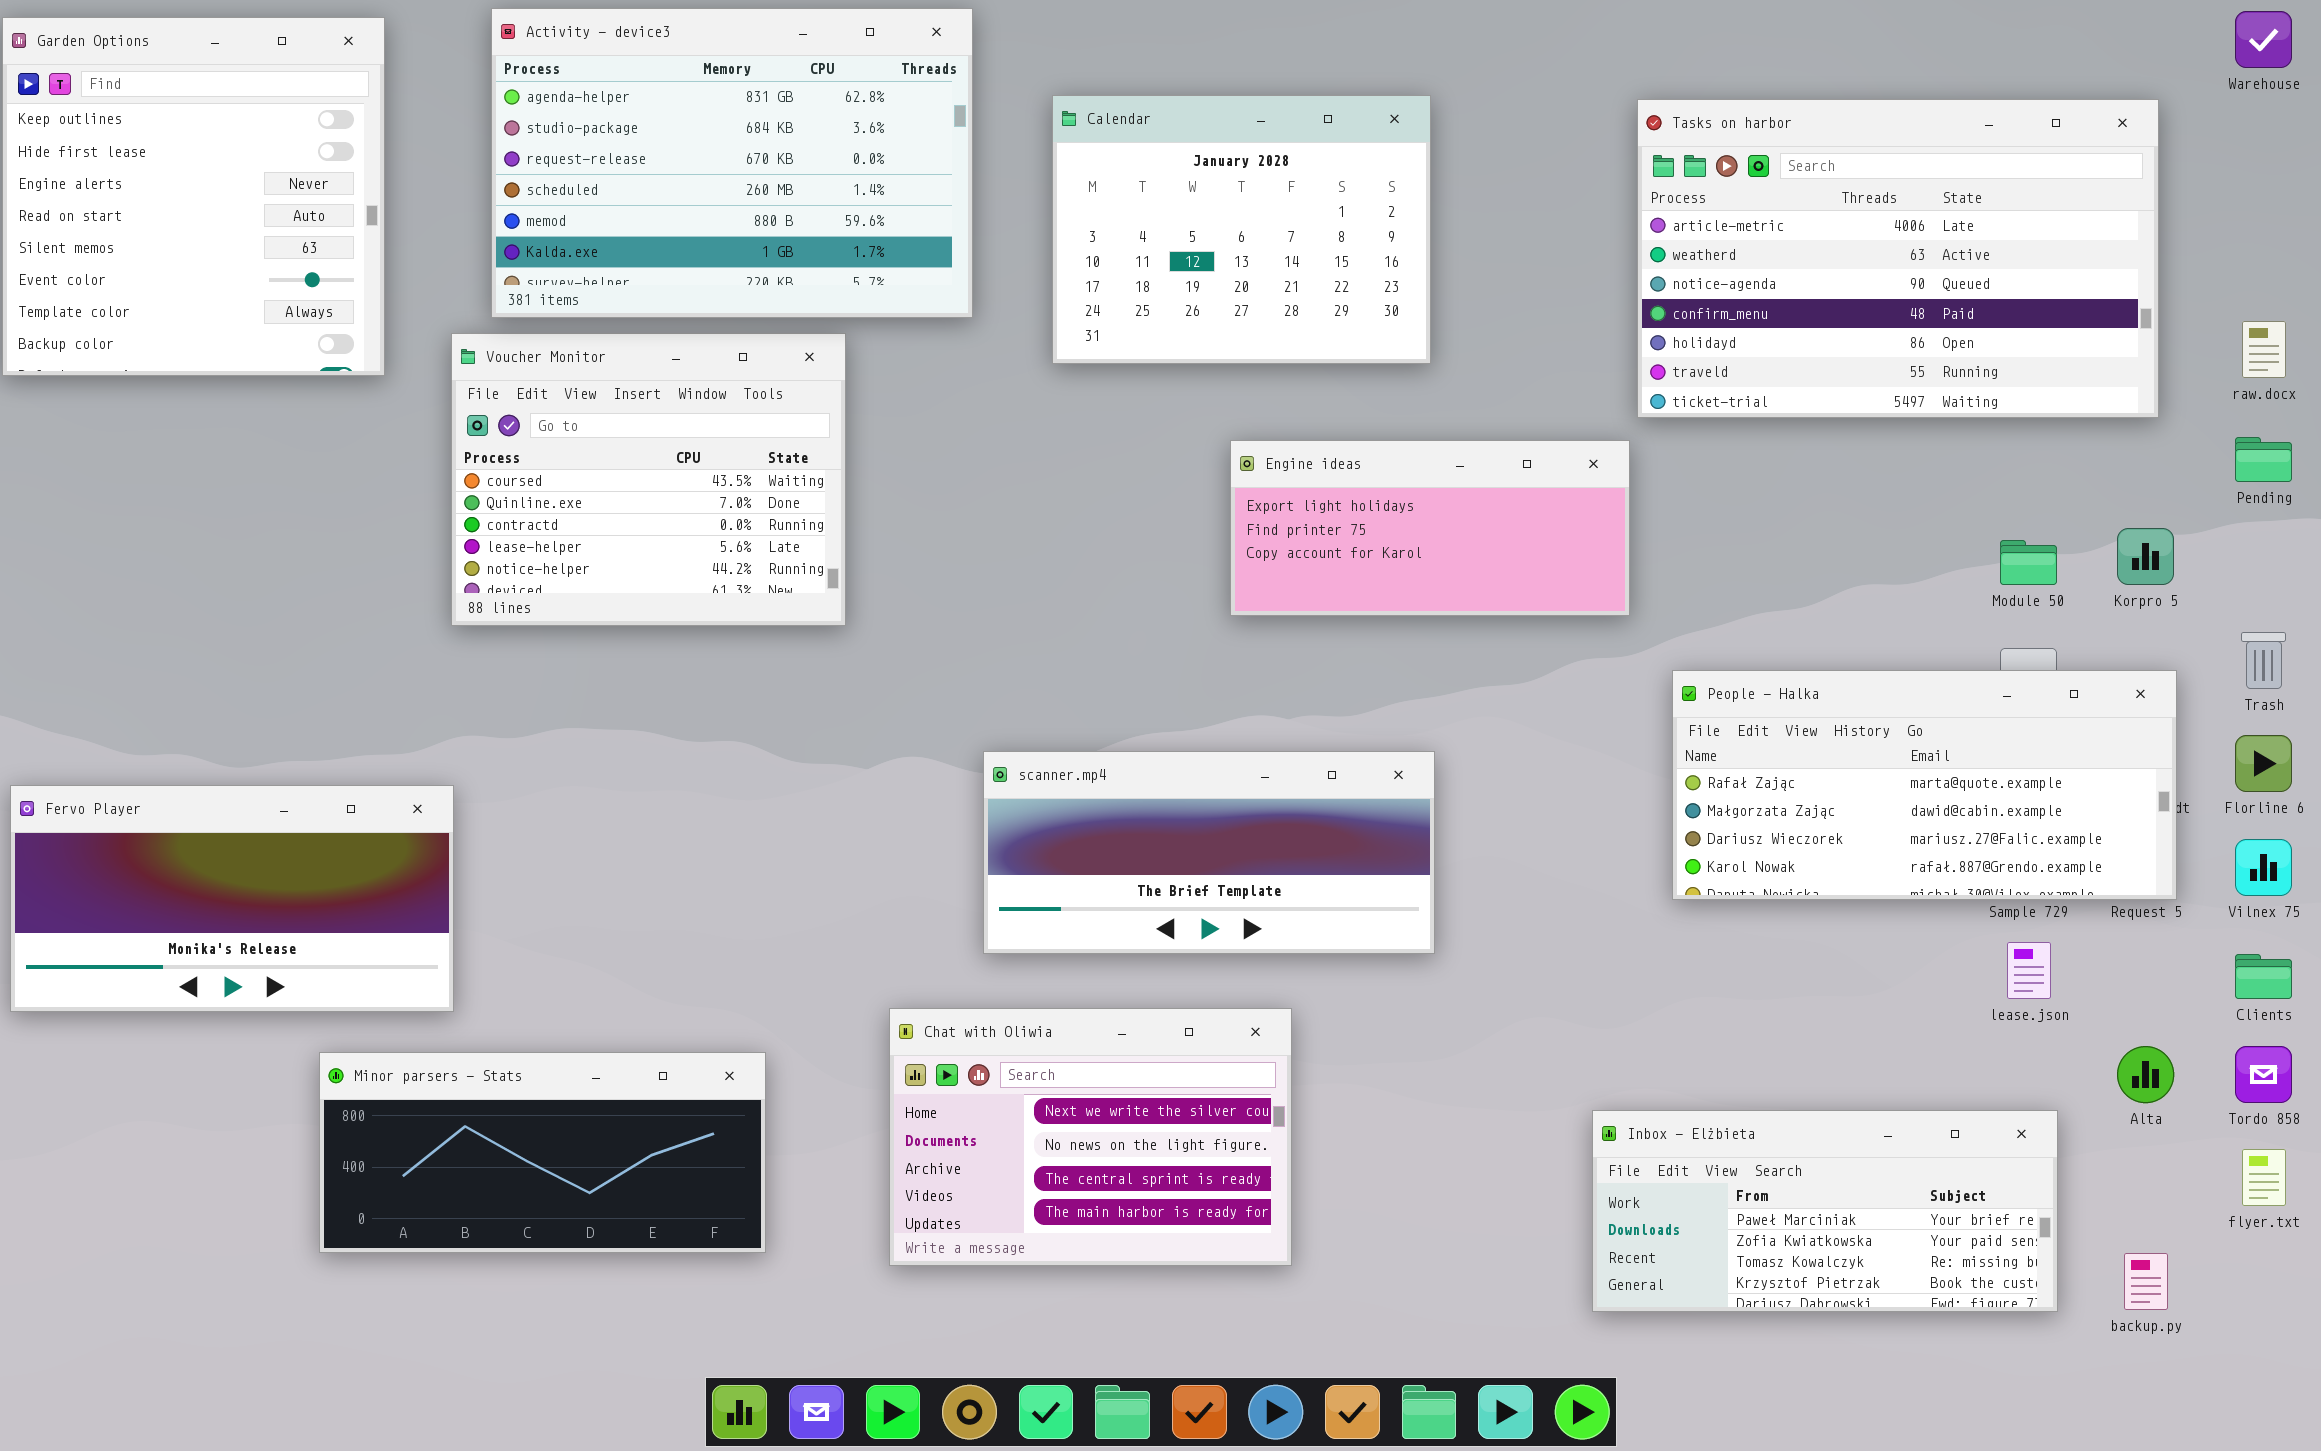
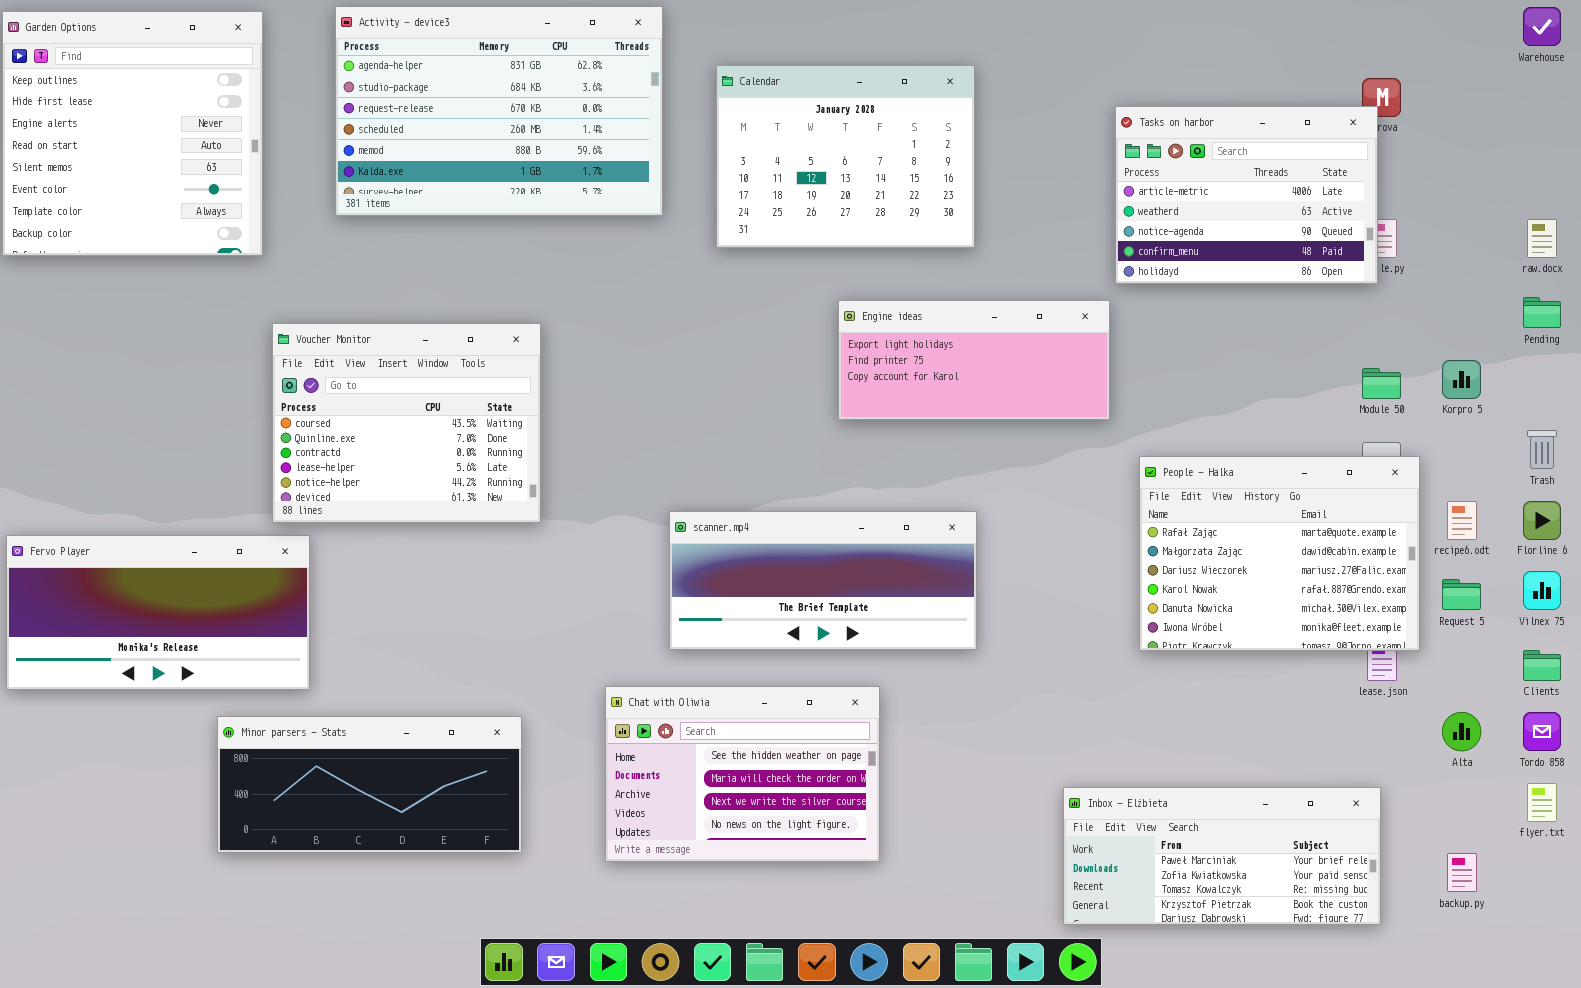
Tasks on harbor: [1637,99,2159,418] -> [1115,106,1378,284], resized
Voucher Monitor: [451,333,846,626] -> [272,323,541,523], moved
People - Halka: [1672,670,2177,900] -> [1139,456,1420,651], resized
Chat with Oliwia: [889,1008,1292,1266] -> [605,686,880,862], scrolled up 2 rows
Inbox - Elżbieta: [1592,1110,2058,1312] -> [1063,787,1381,925], moved

